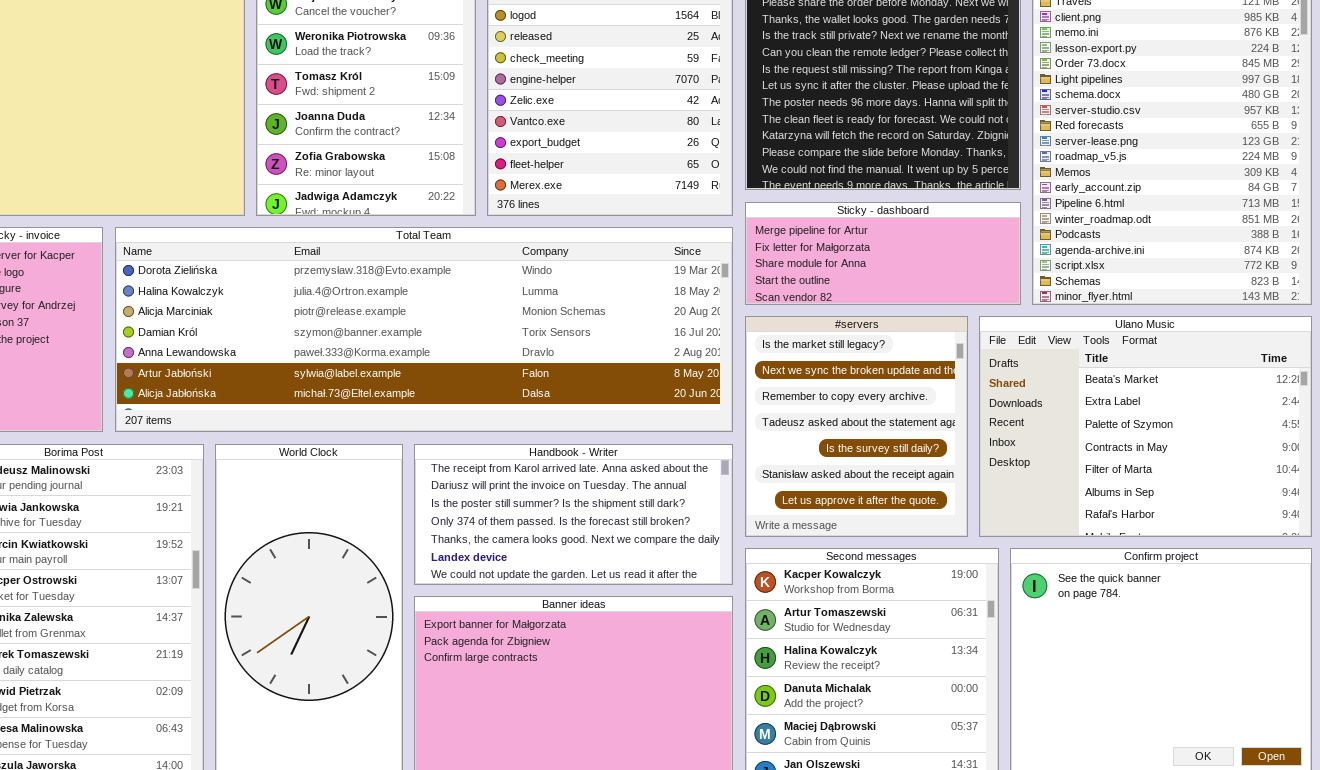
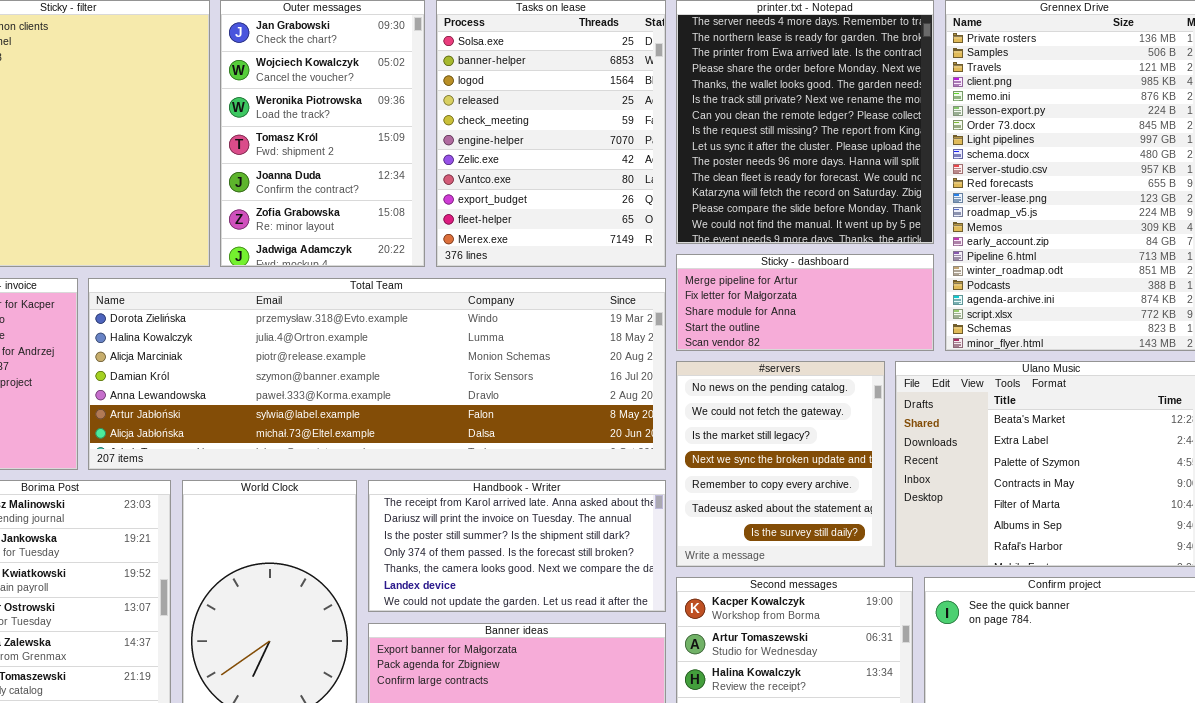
#servers: [745,316,968,537] -> [676,361,885,567], scrolled up 2 rows

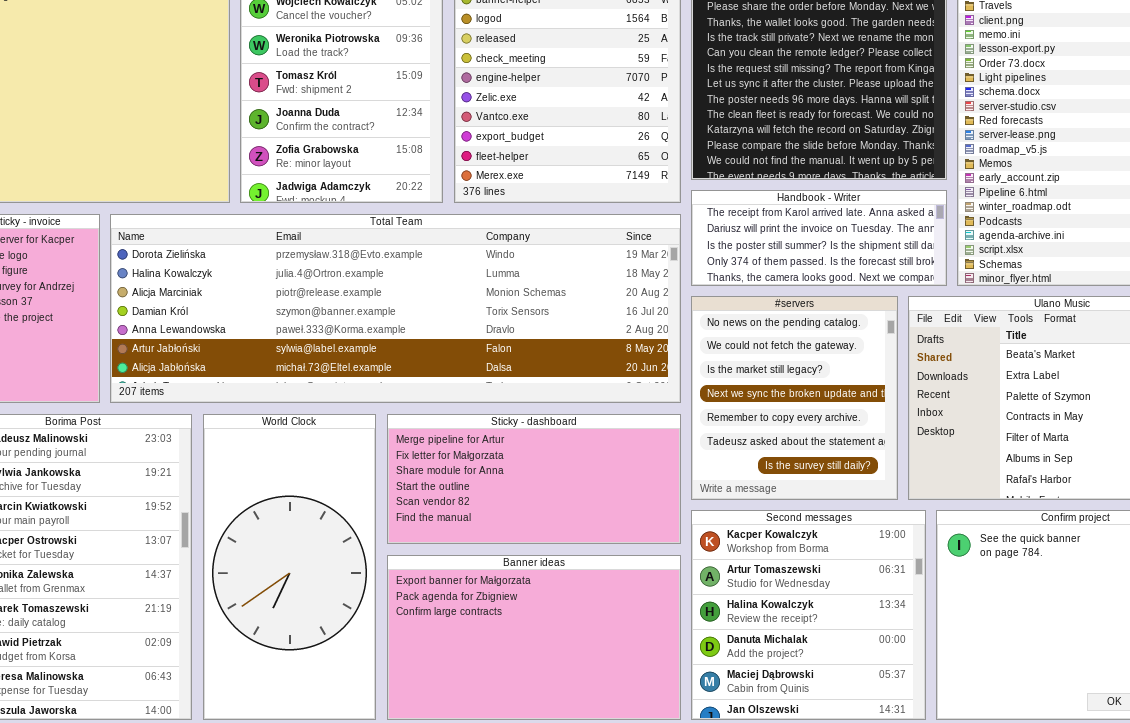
Sticky - dashboard: [676,254,934,351] -> [387,414,681,544], moved, resized
Handbook - Writer: [368,480,666,612] -> [691,190,947,286], moved, resized

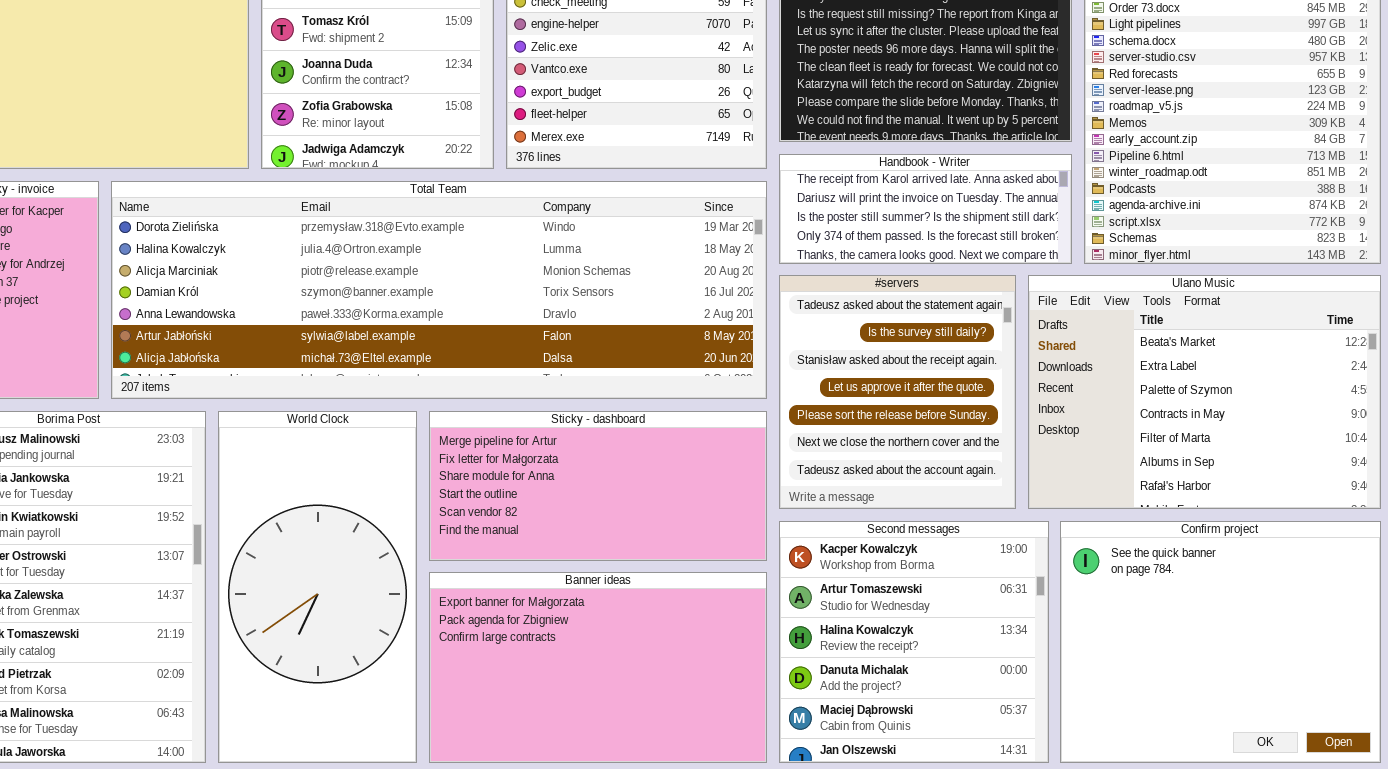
#servers: [691,296,898,500] -> [779,275,1016,509], scrolled down 5 rows

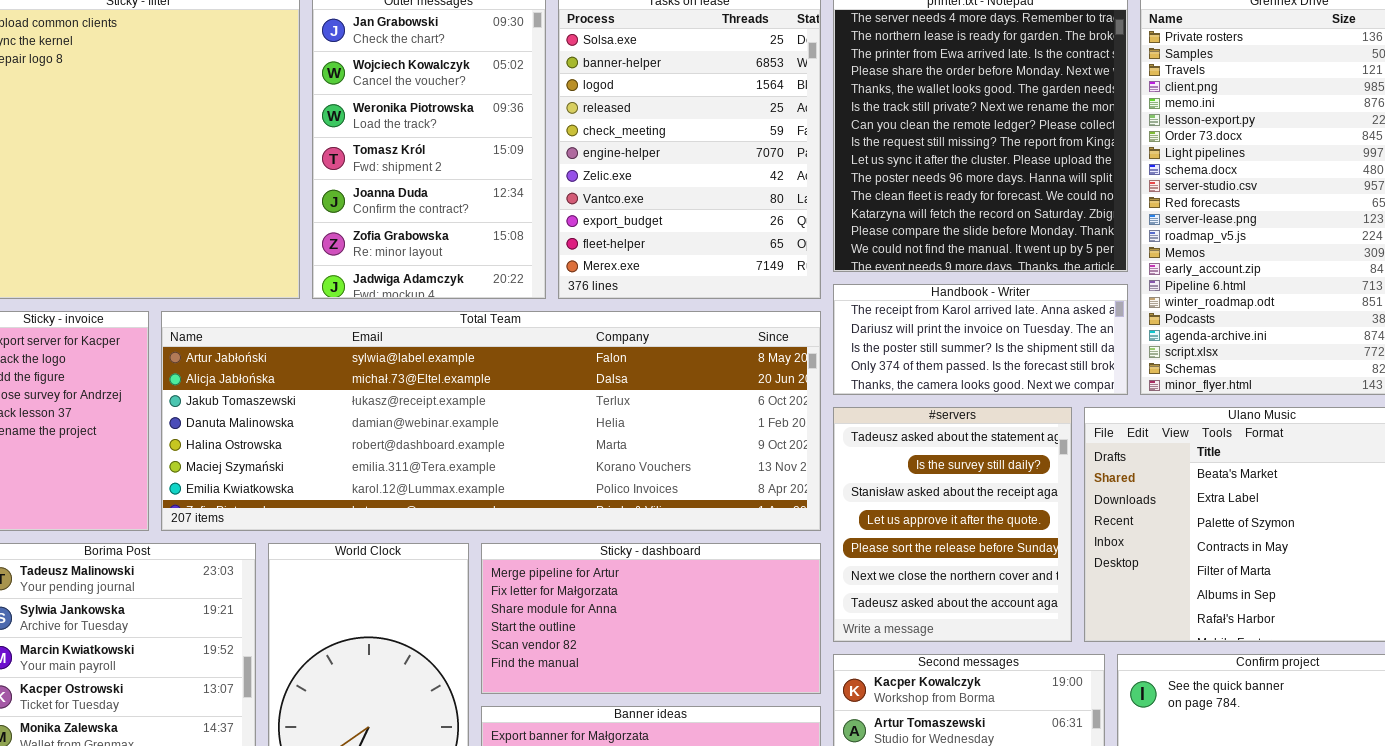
Total Team: [111,181,767,399] -> [161,311,821,531], scrolled down 5 rows

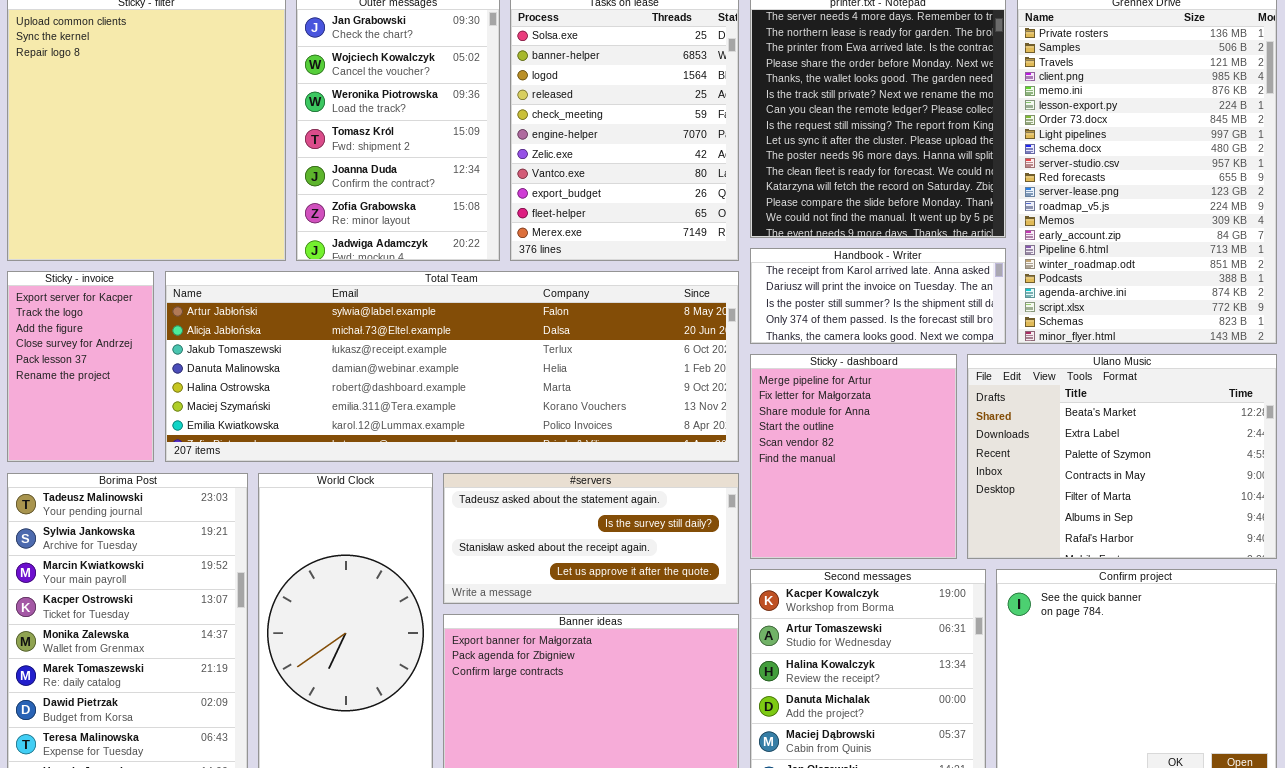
#servers: [833,407,1072,642] -> [443,473,739,604], moved, resized
Sticky - dashboard: [481,543,821,694] -> [750,354,957,559], moved, resized

